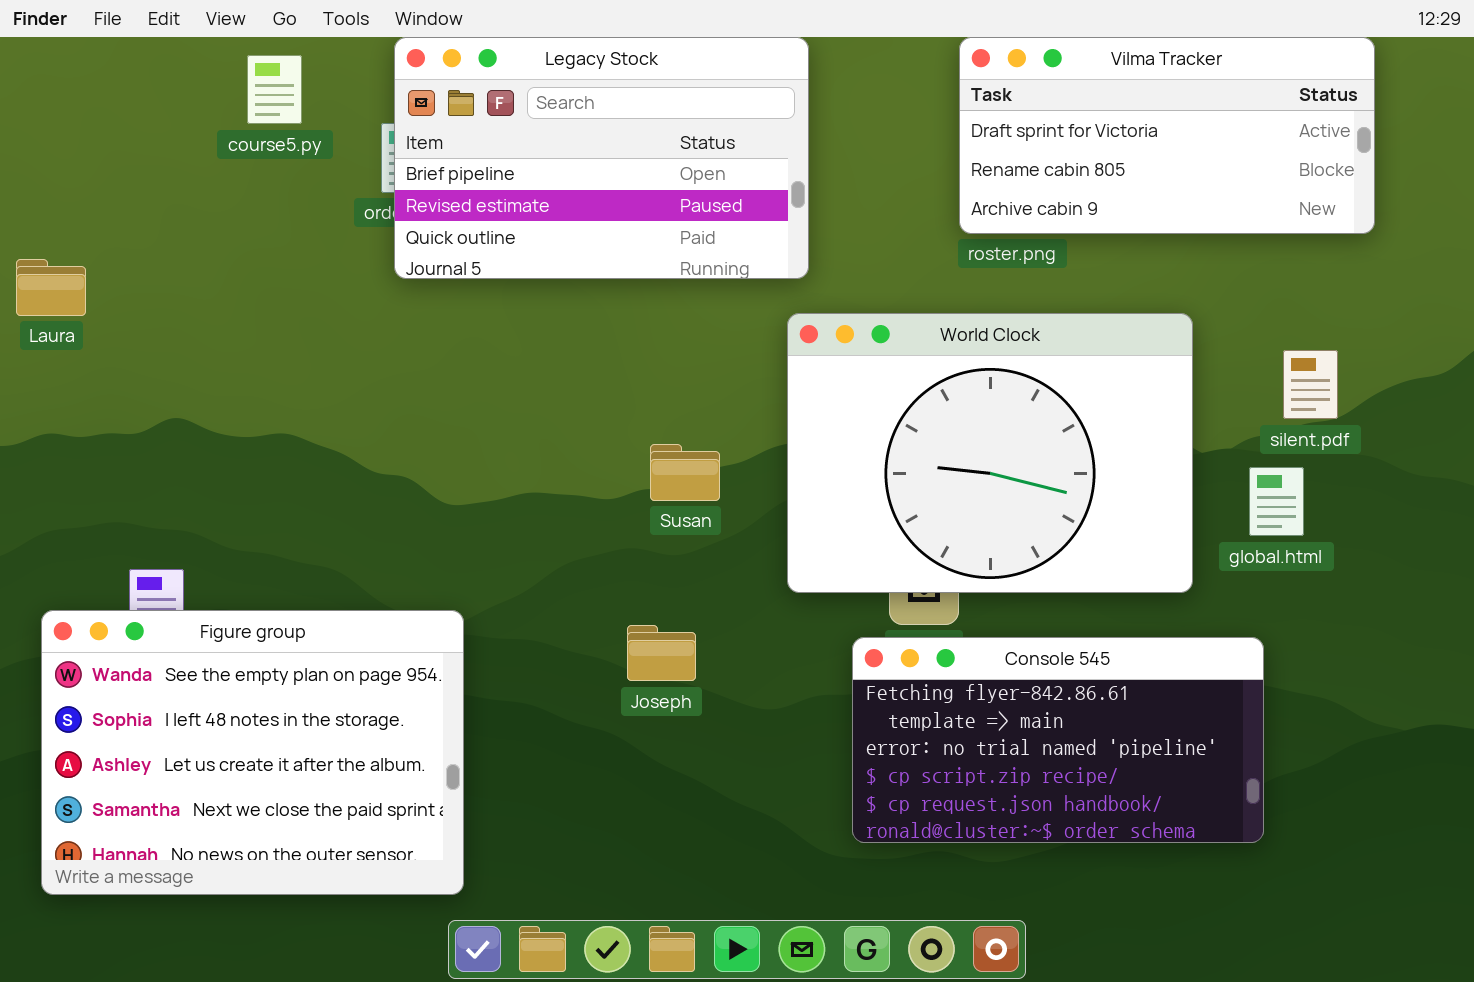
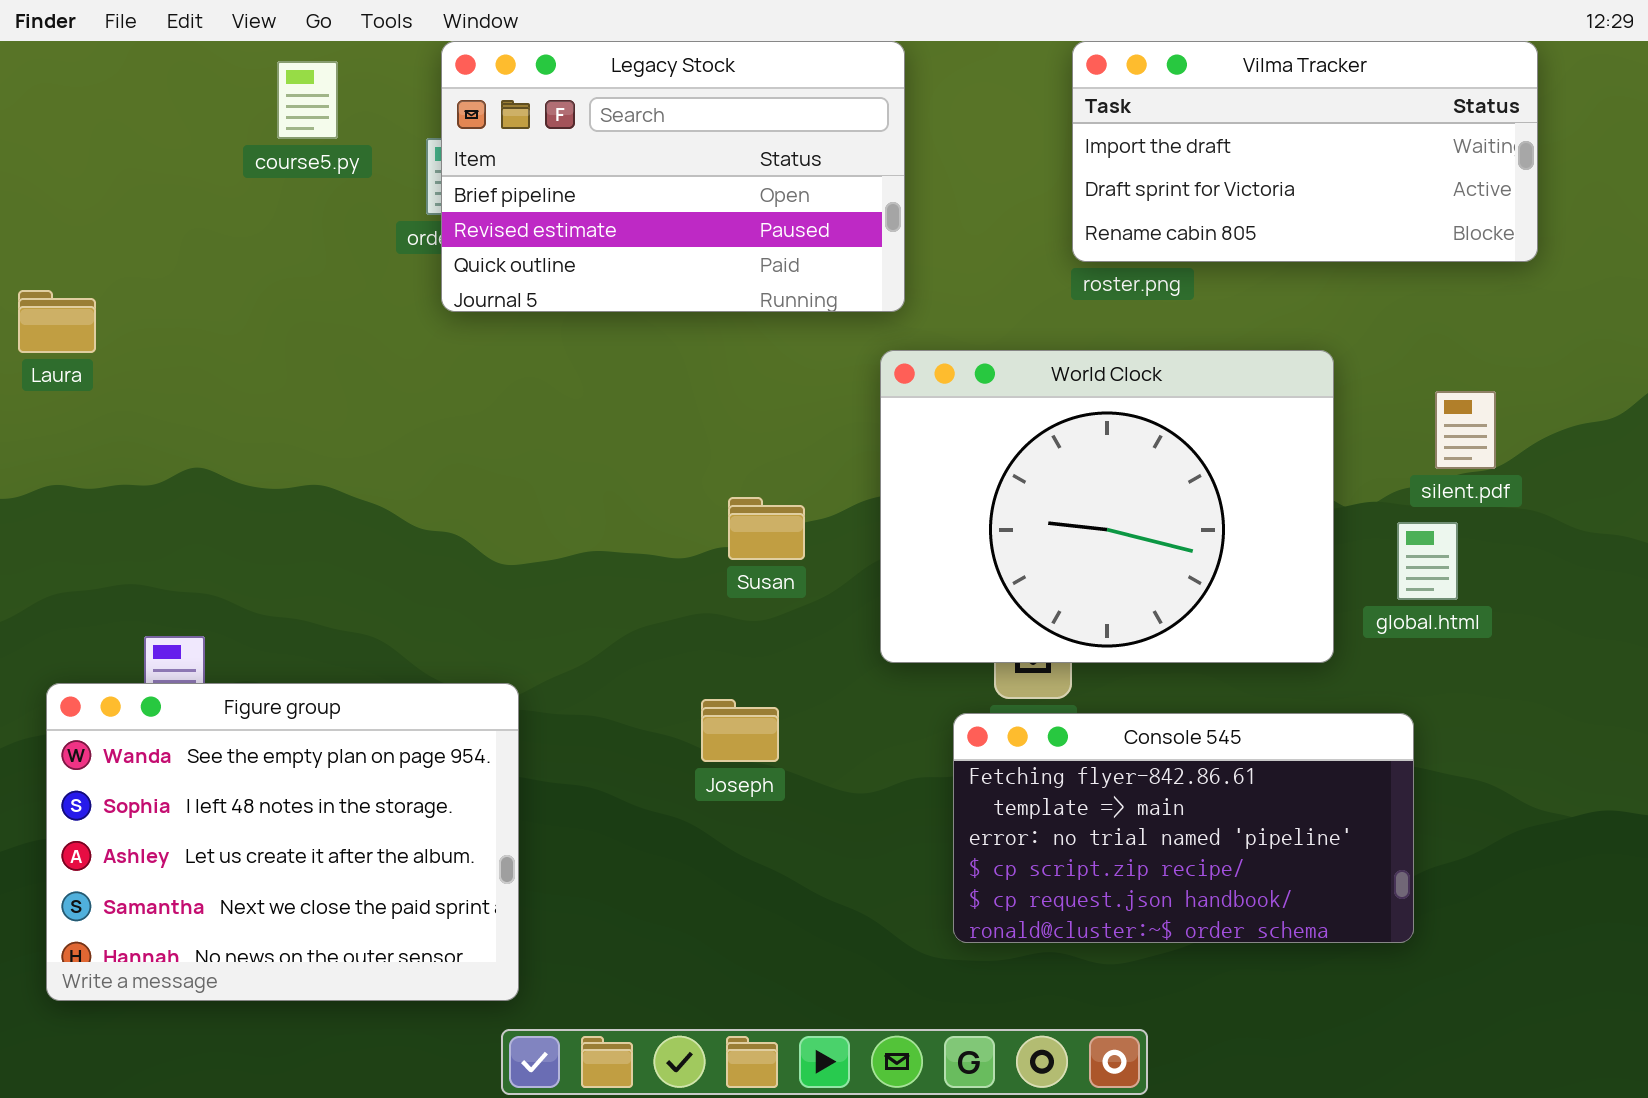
Vilma Tracker: [959,37,1375,234] -> [1072,41,1538,262], scrolled up 1 row

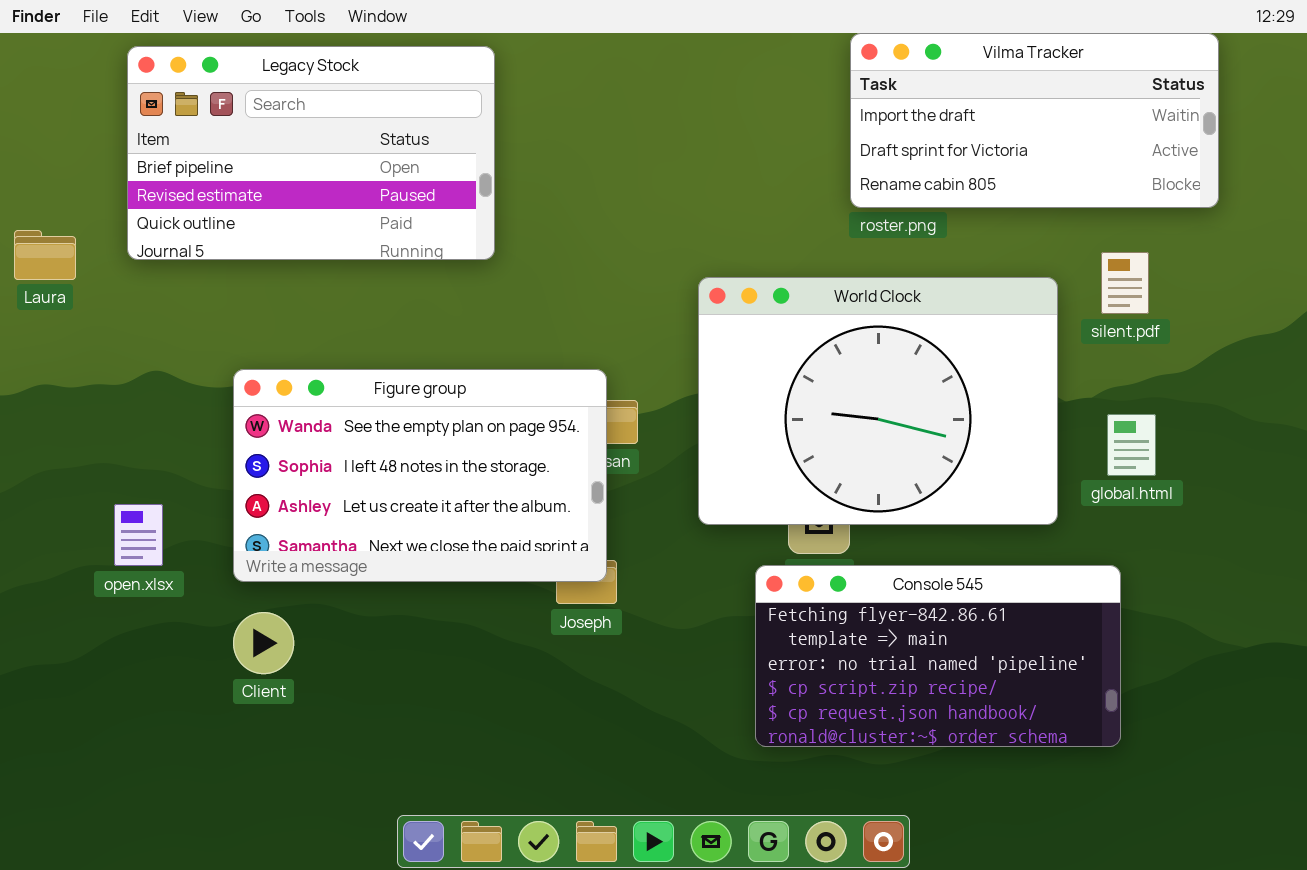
Legacy Stock: [441,41,905,312] -> [127,46,495,260], moved
silent.pdf: [1435,391,1496,469] -> [1101,252,1149,314], moved
Figure group: [46,683,519,1001] -> [233,369,607,582], moved, resized

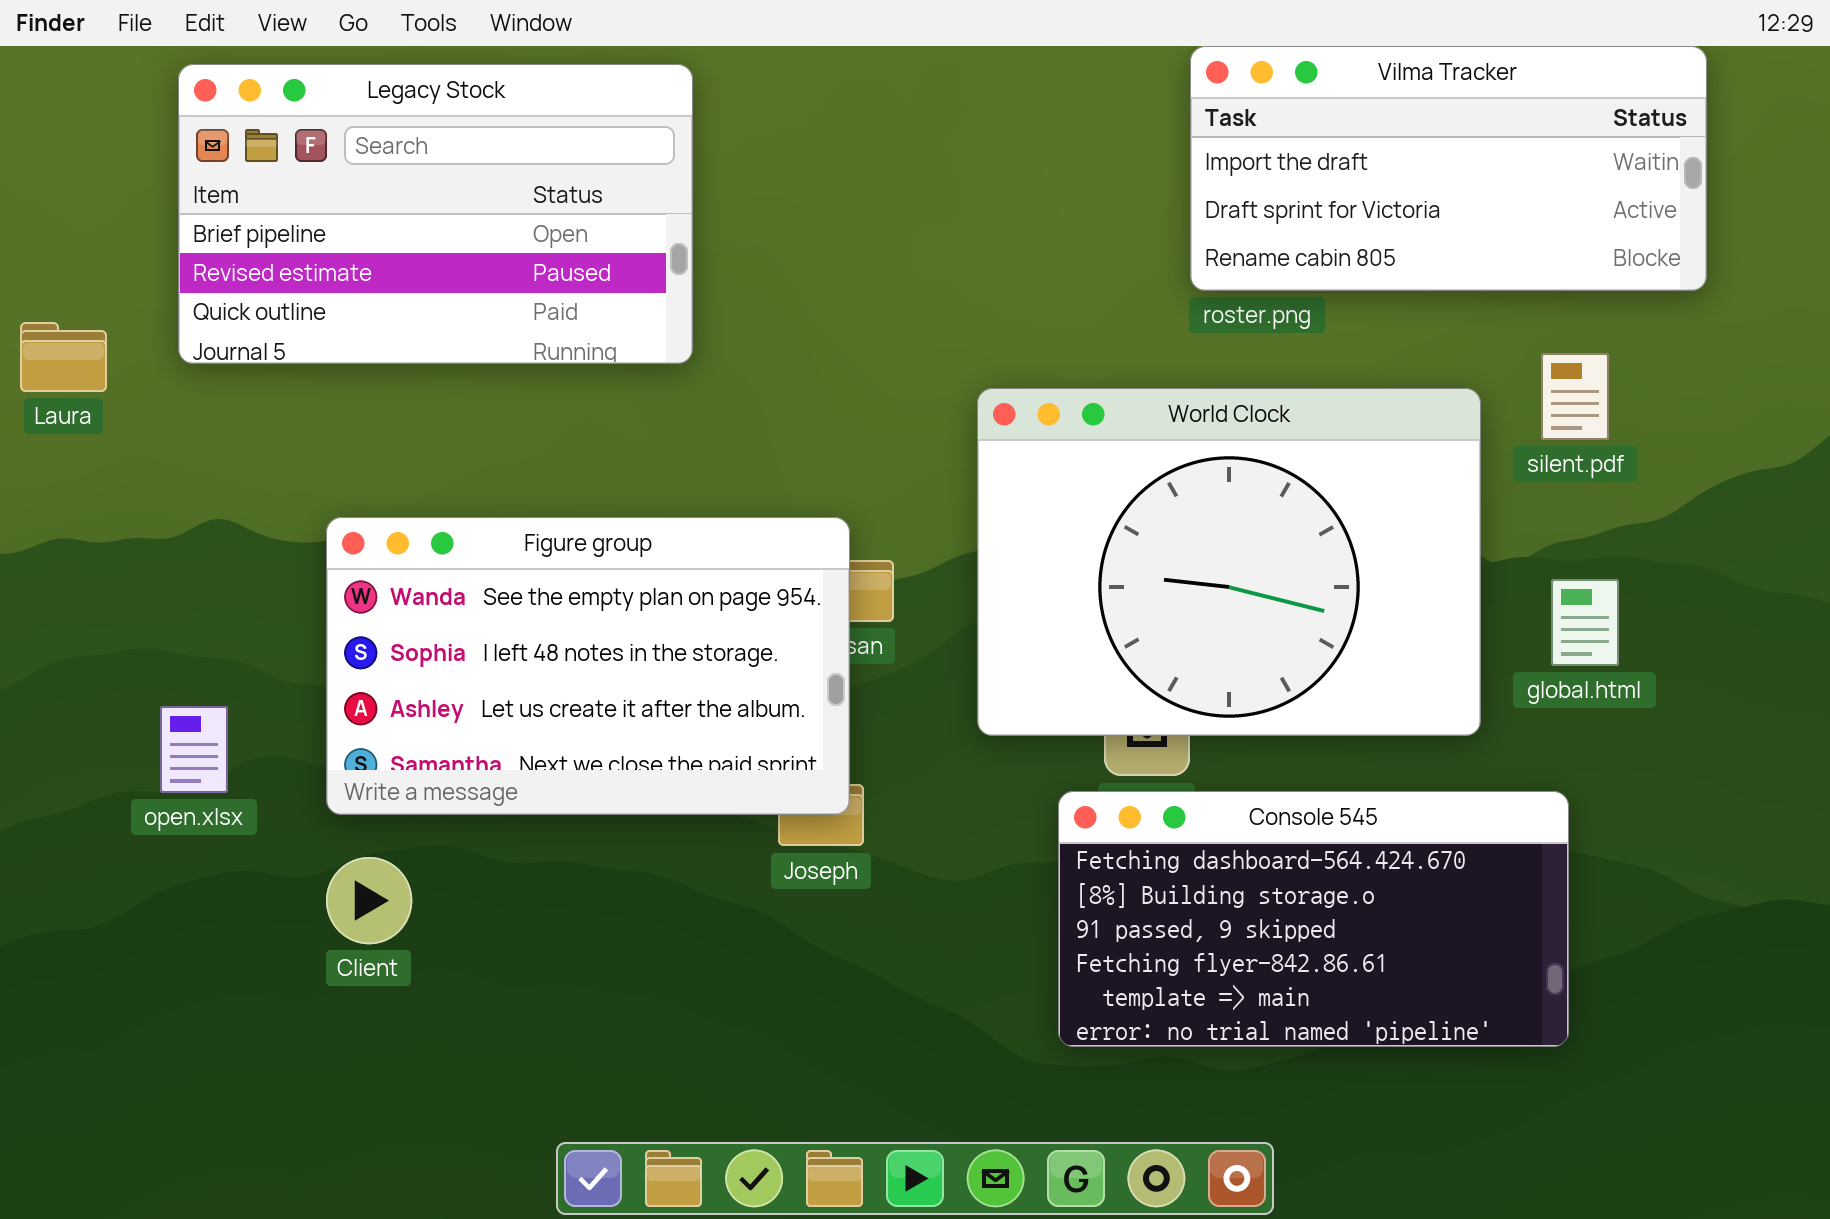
Console 545: [755,565,1121,747] -> [1058,791,1569,1047], scrolled up 3 rows

